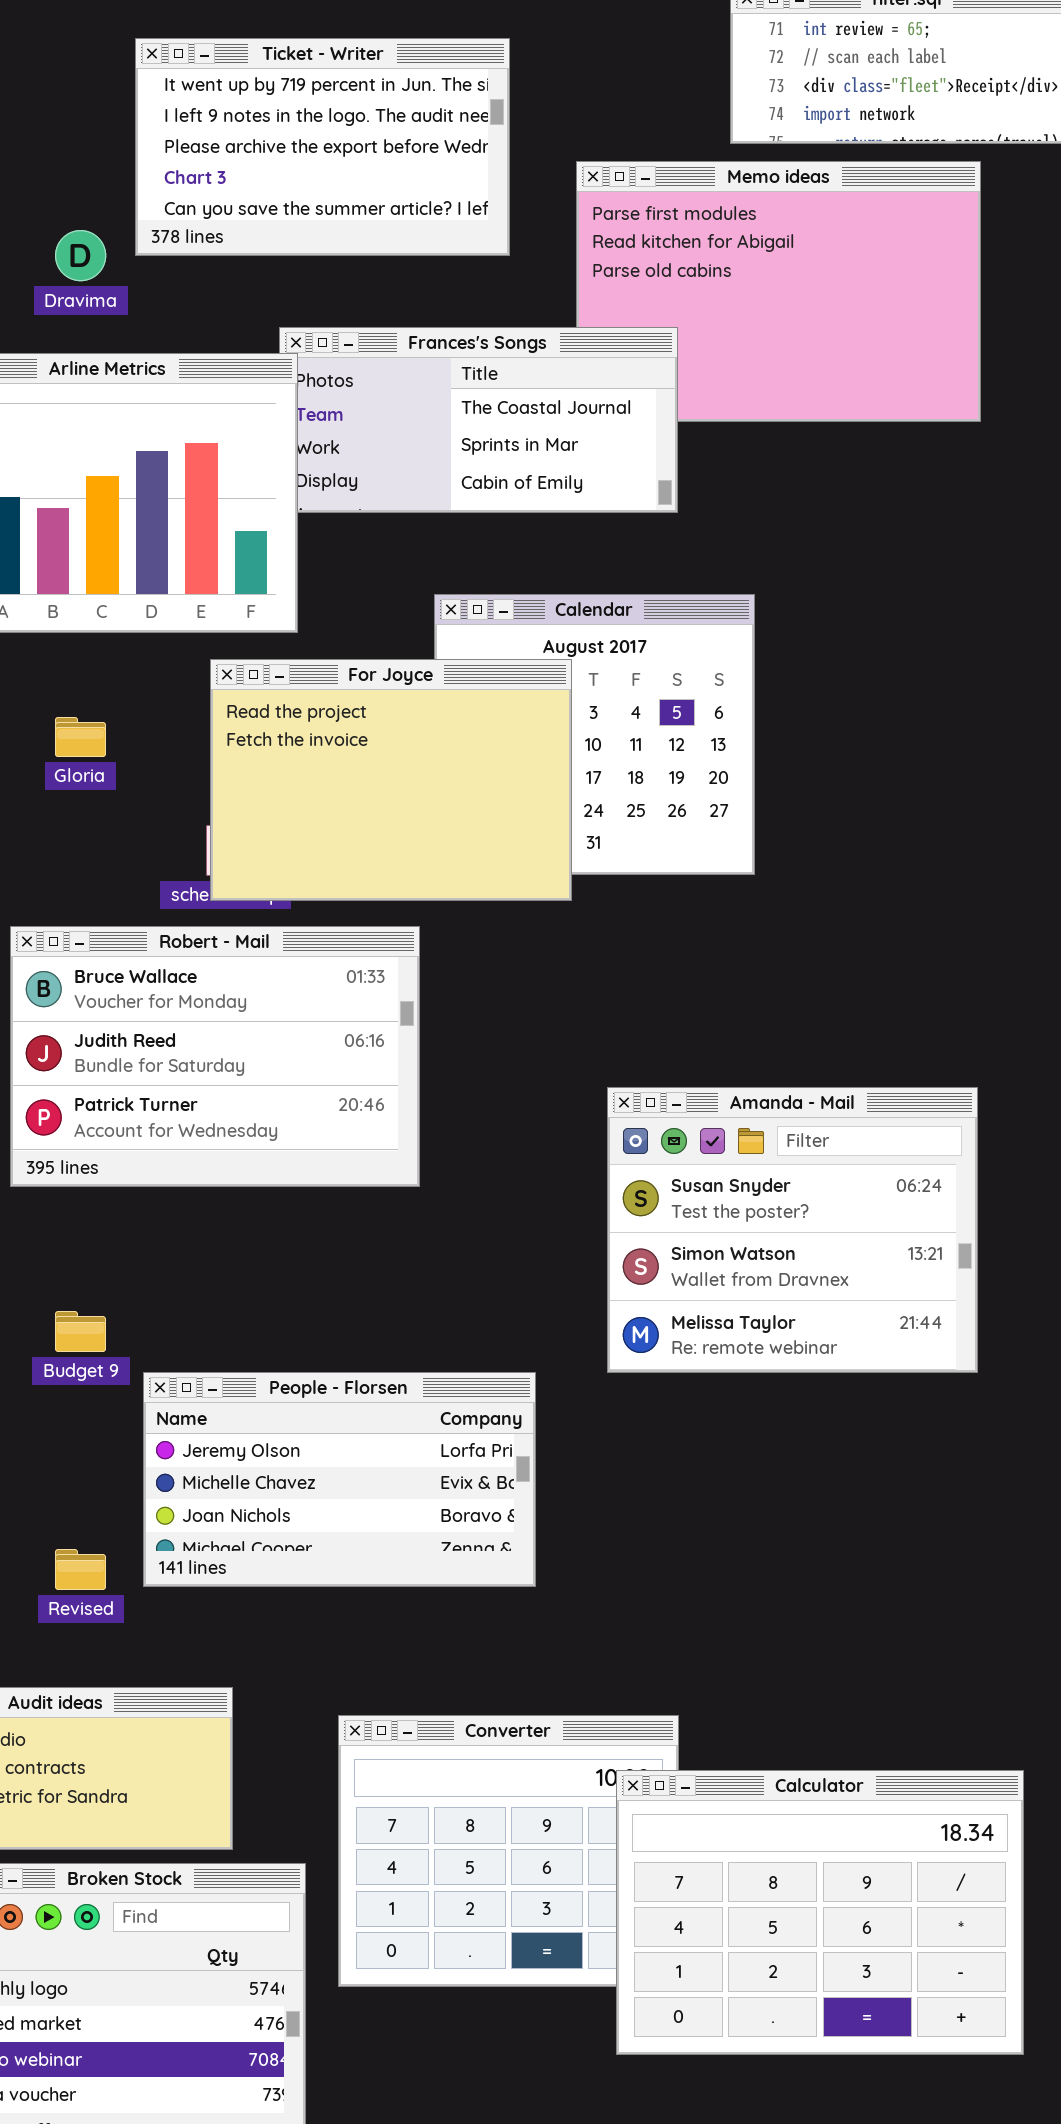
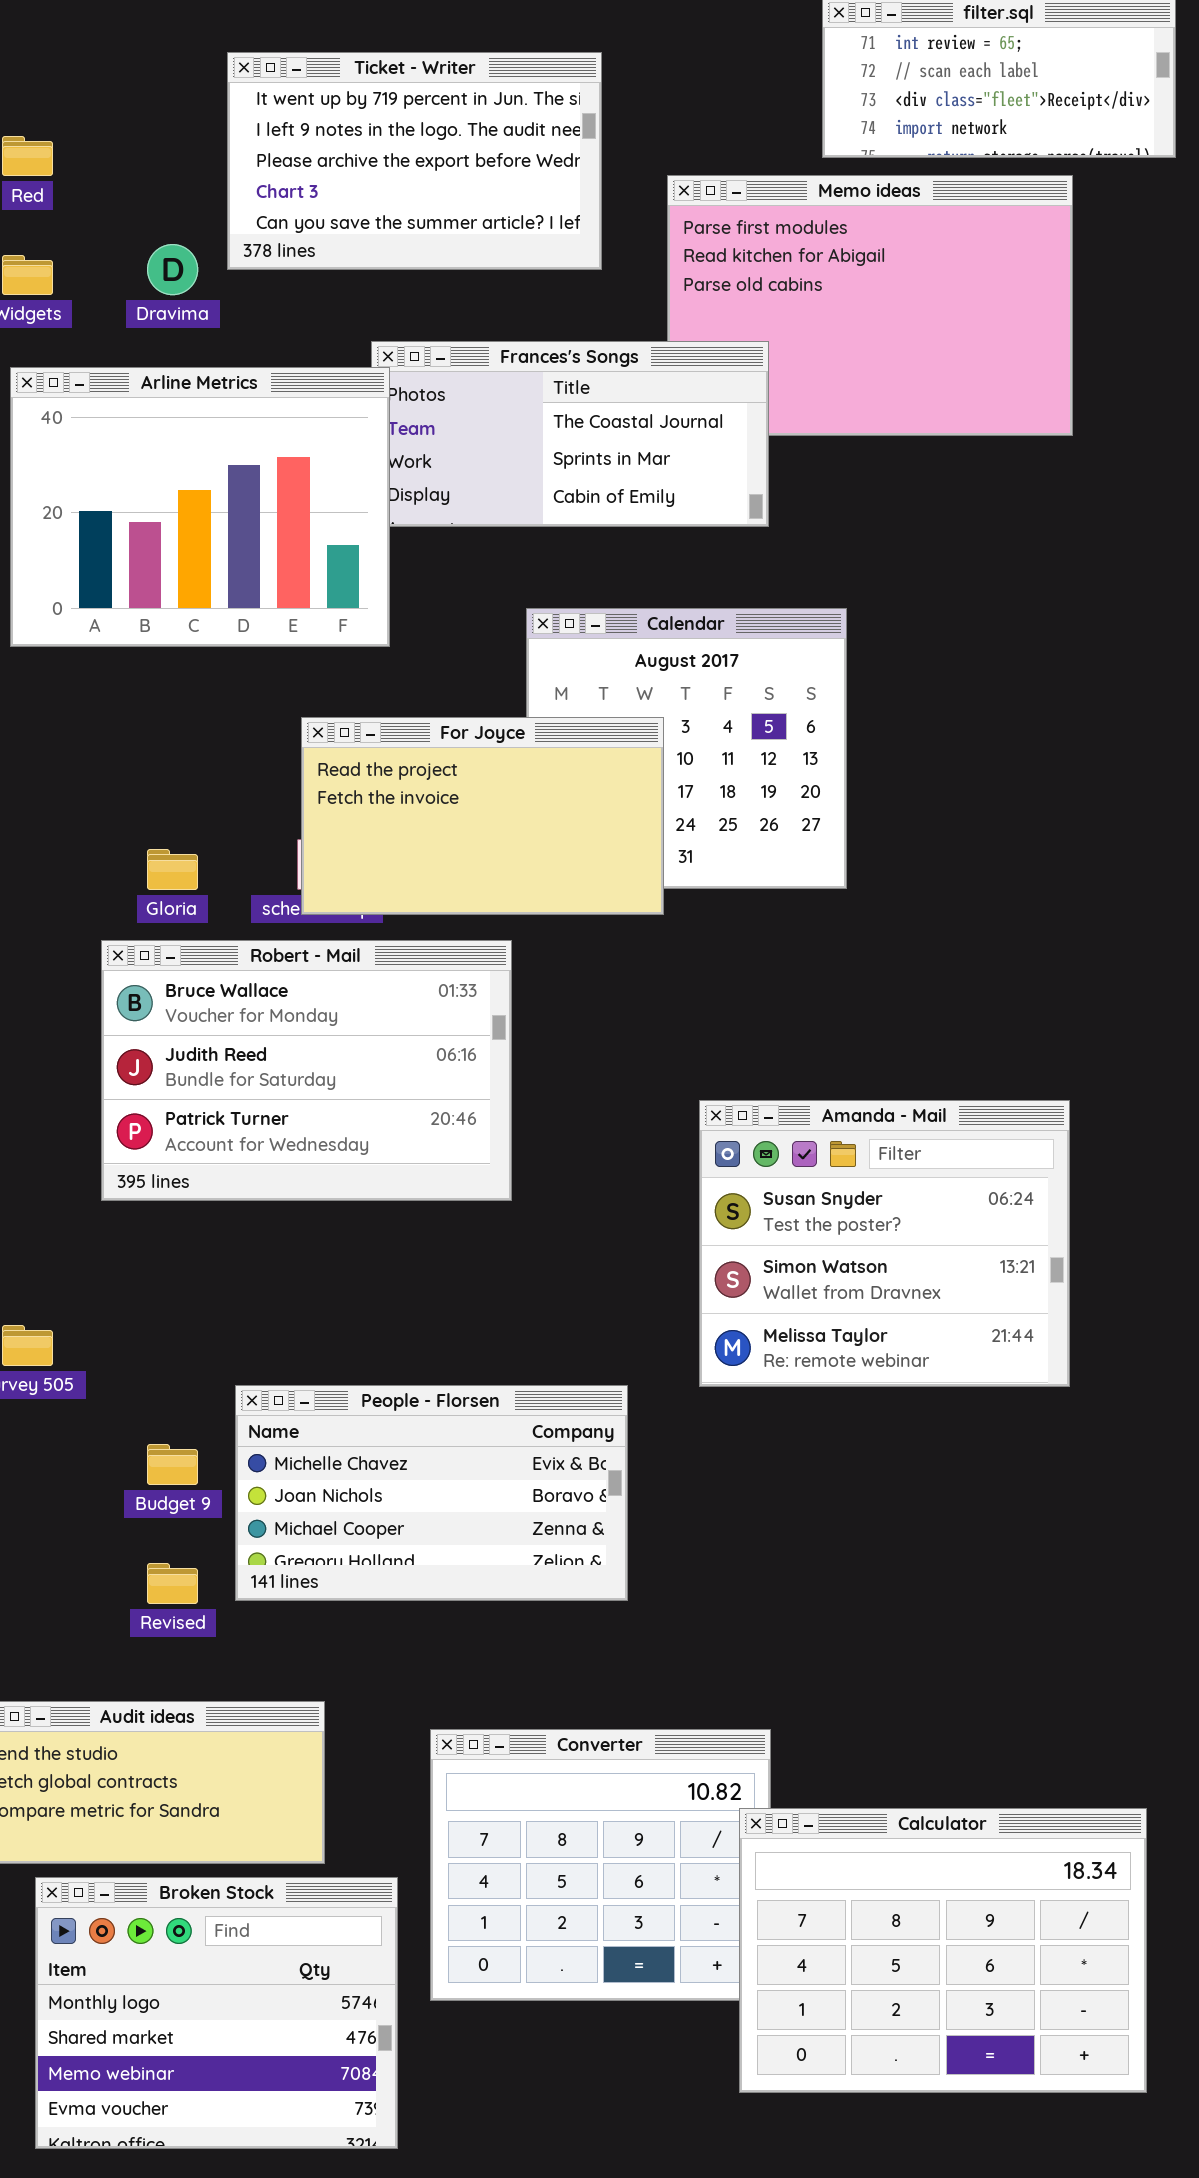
For Joyce: [210,659,572,901] -> [301,717,664,915], resized
Gloria: [55,717,106,757] -> [147,849,198,890], moved
Budget 9: [55,1311,106,1352] -> [147,1444,198,1485], moved
People - Florsen: [143,1372,536,1587] -> [235,1385,628,1601], scrolled down 1 row
Calculator: [616,1770,1024,2055] -> [739,1808,1147,2093], moved

